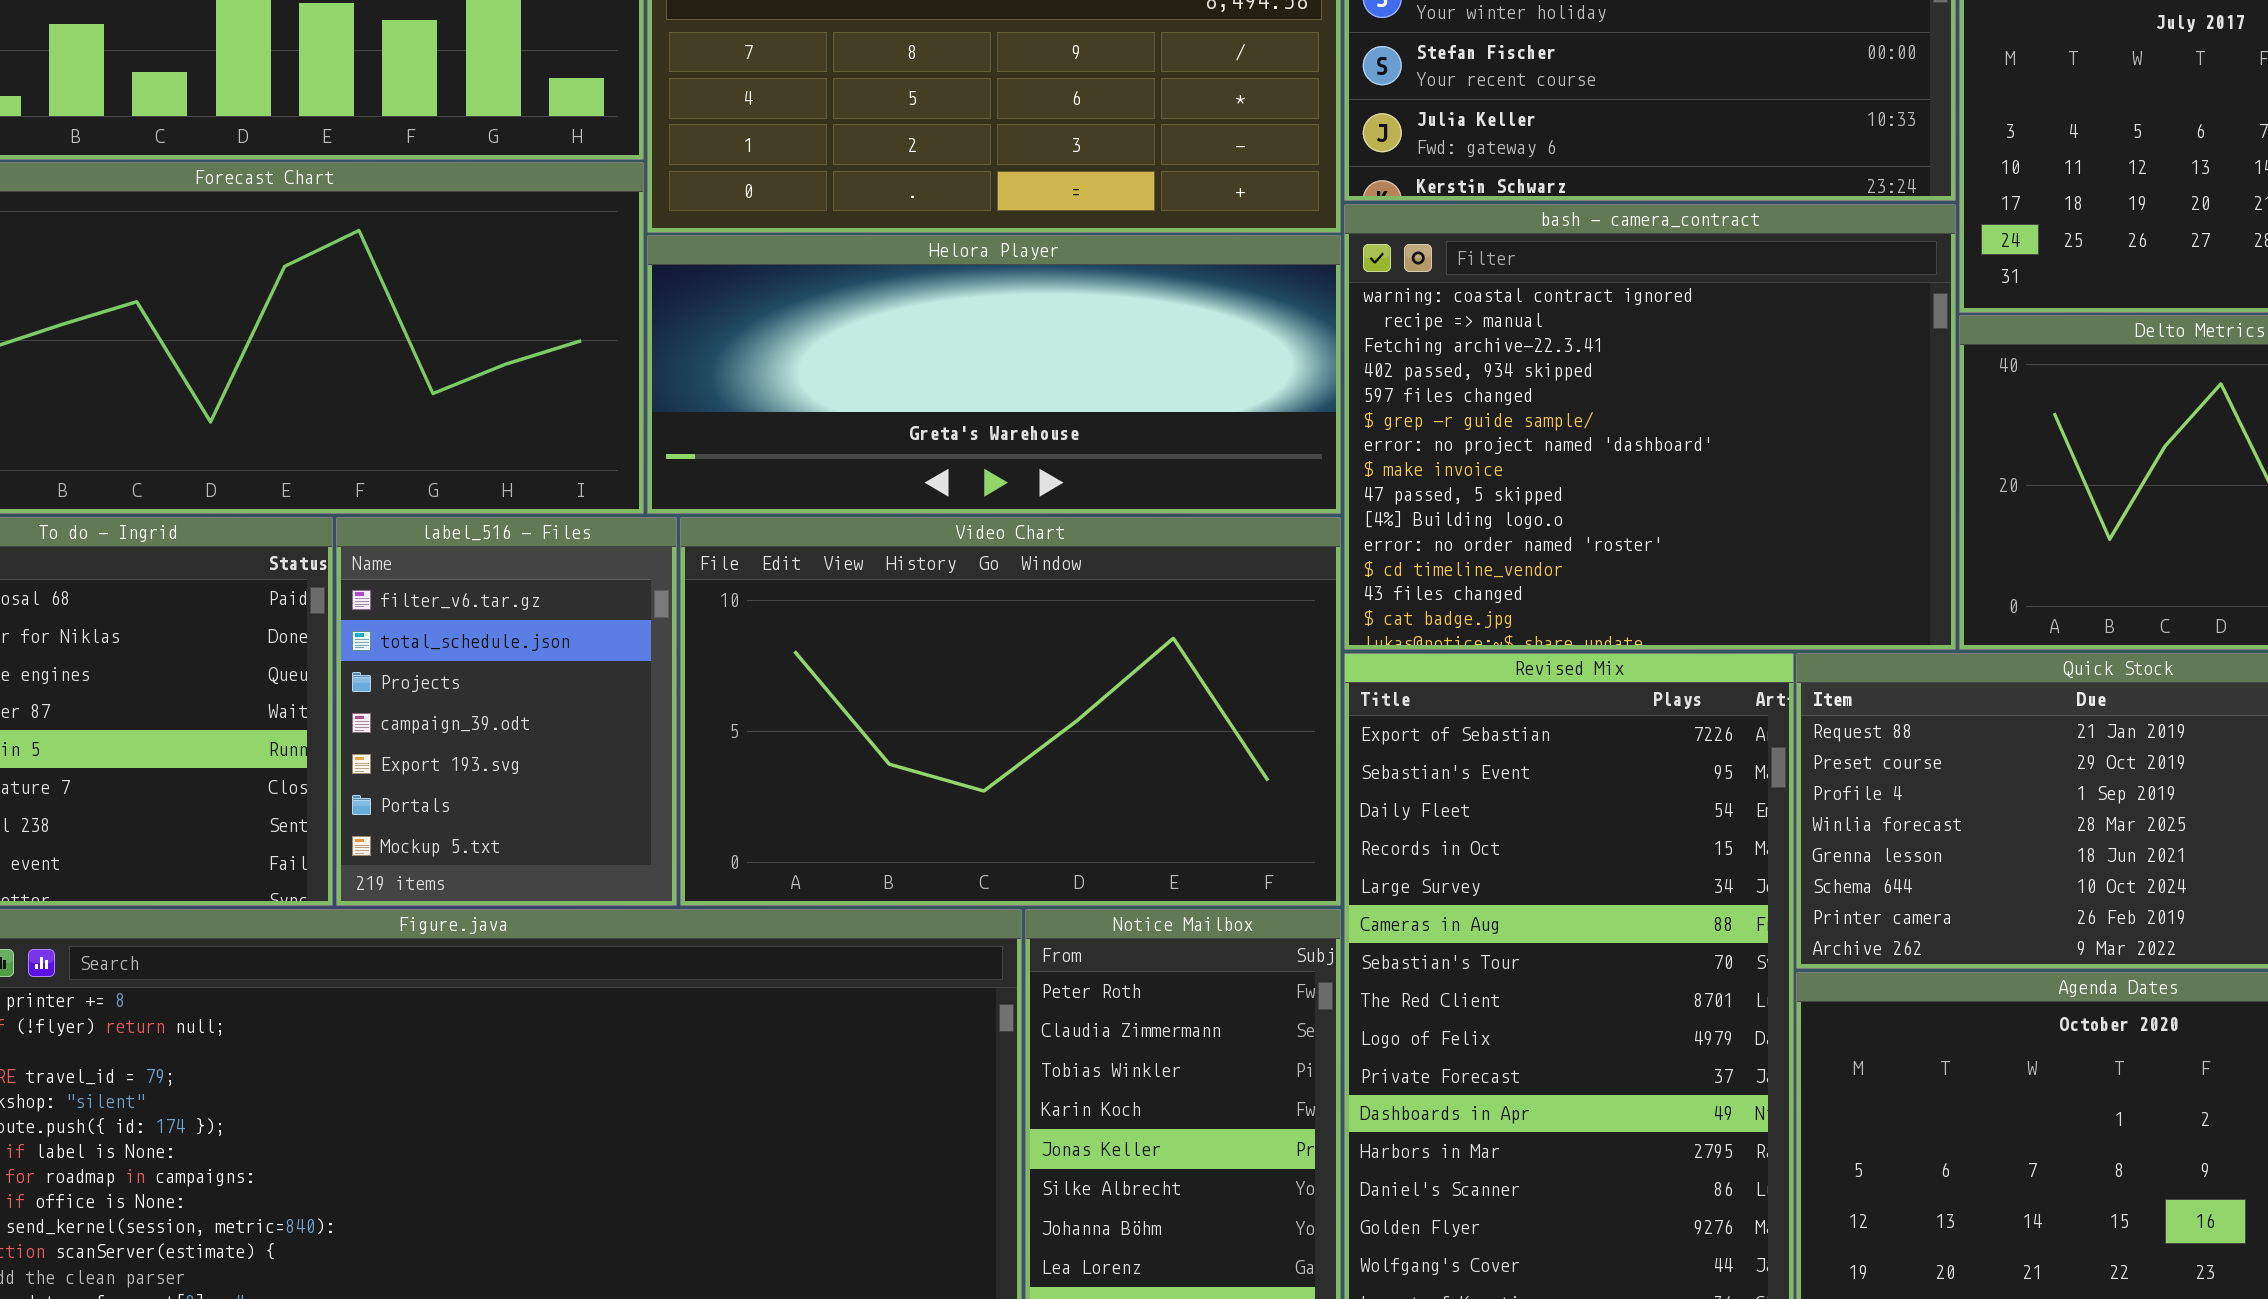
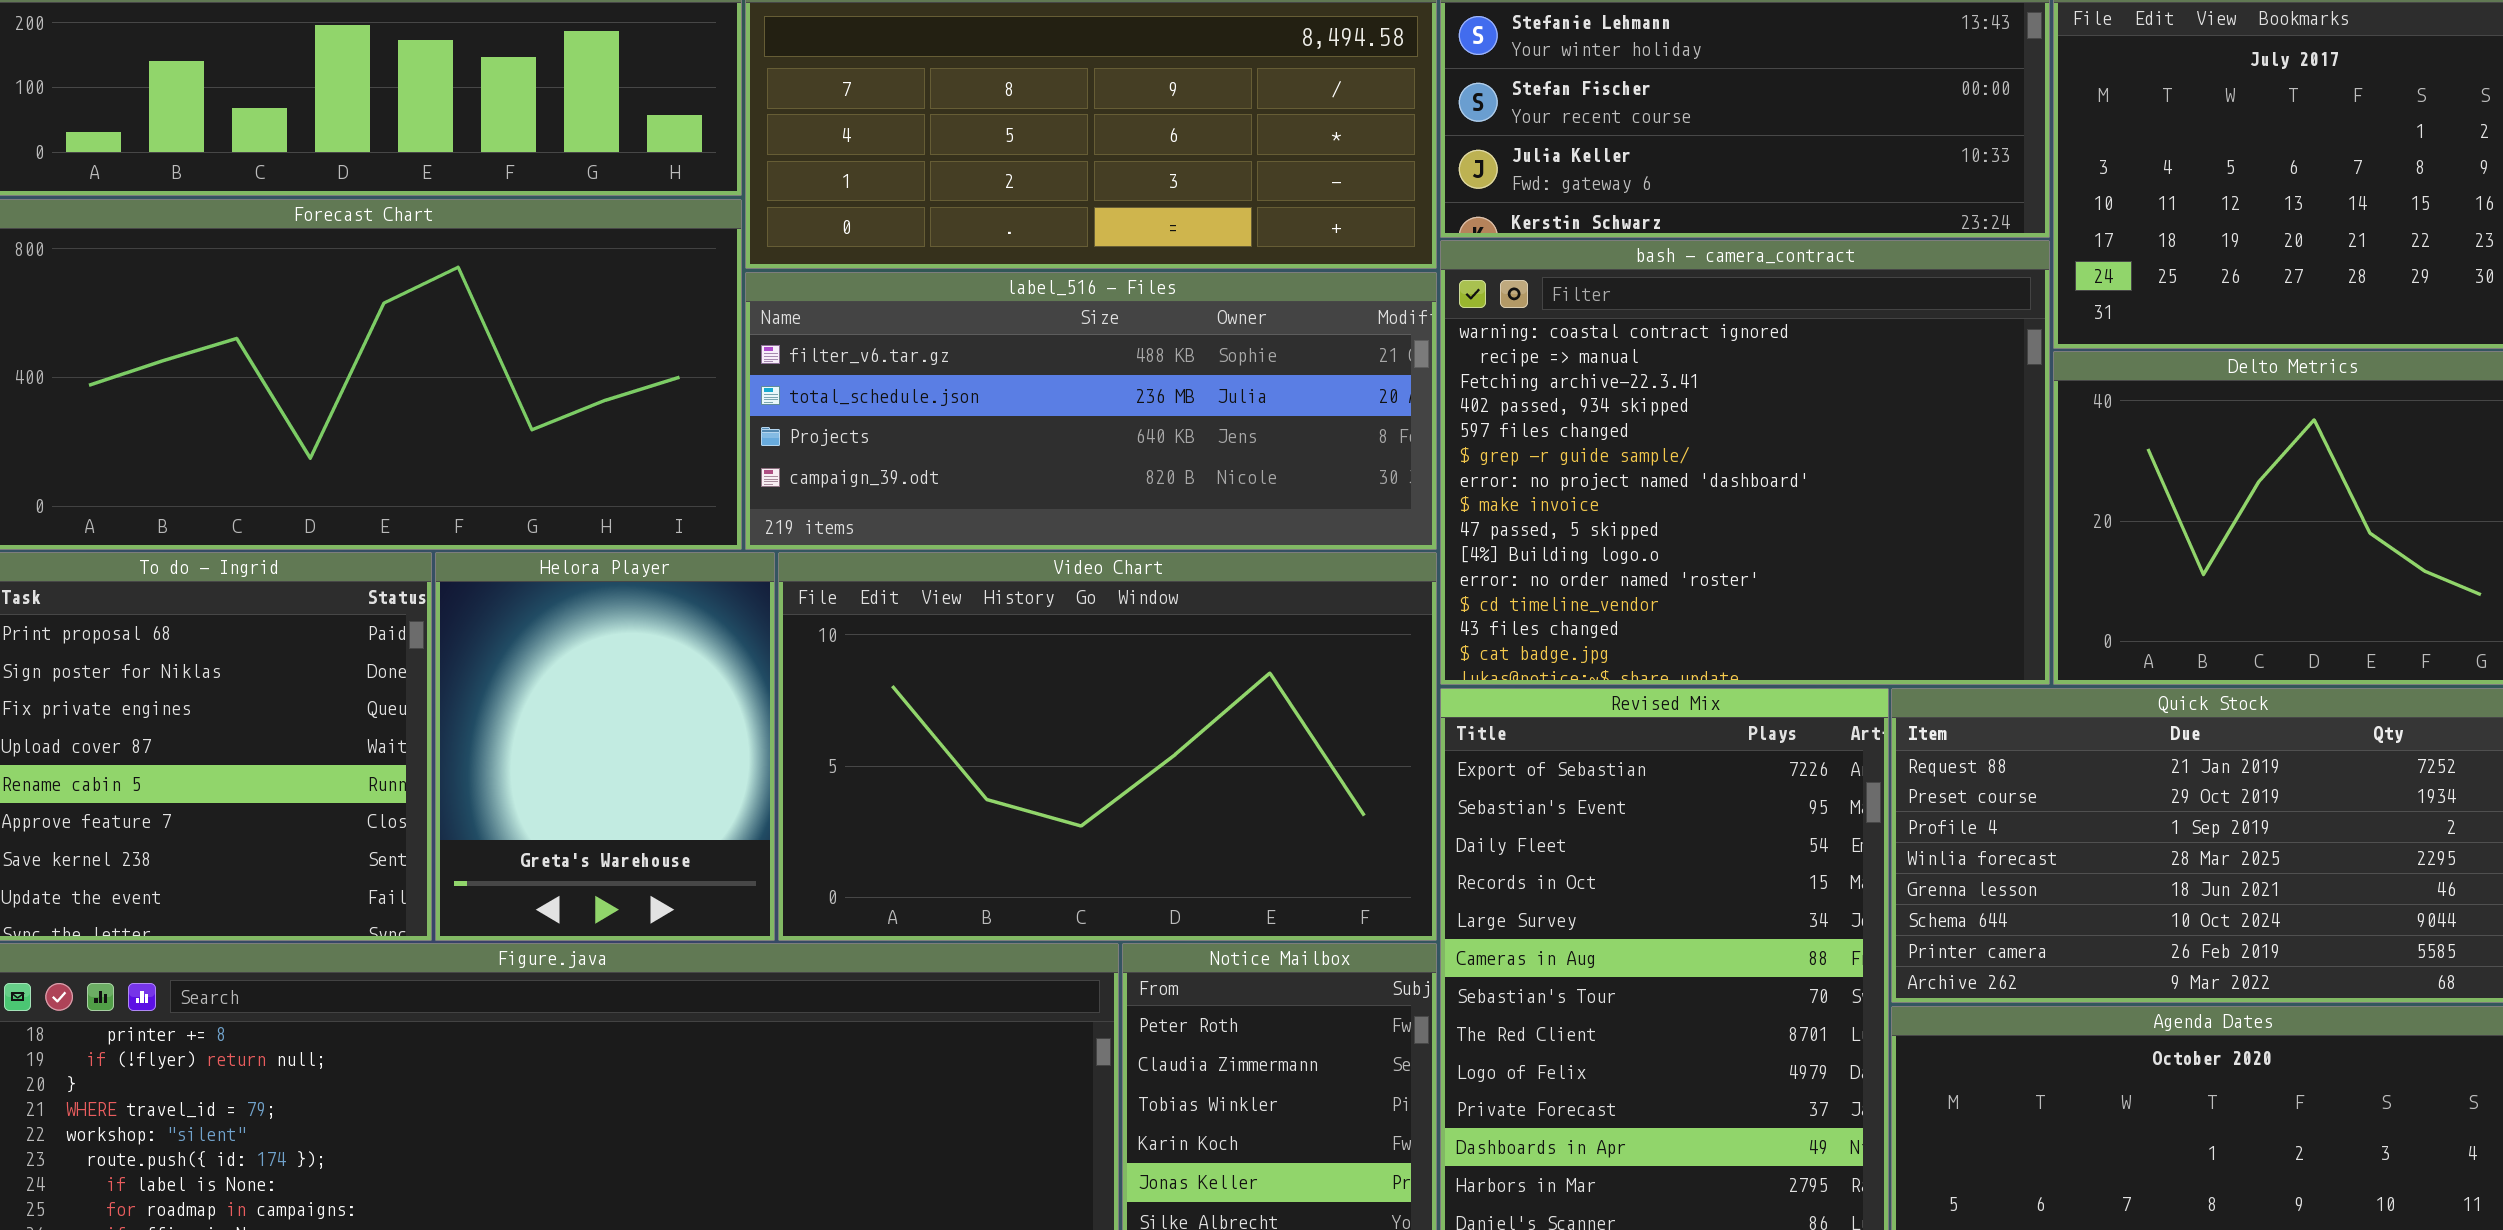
Helora Player: [647,235,1341,514] -> [435,552,775,941], moved, resized
label_516 - Files: [336,517,677,906] -> [745,272,1437,550], moved, resized

